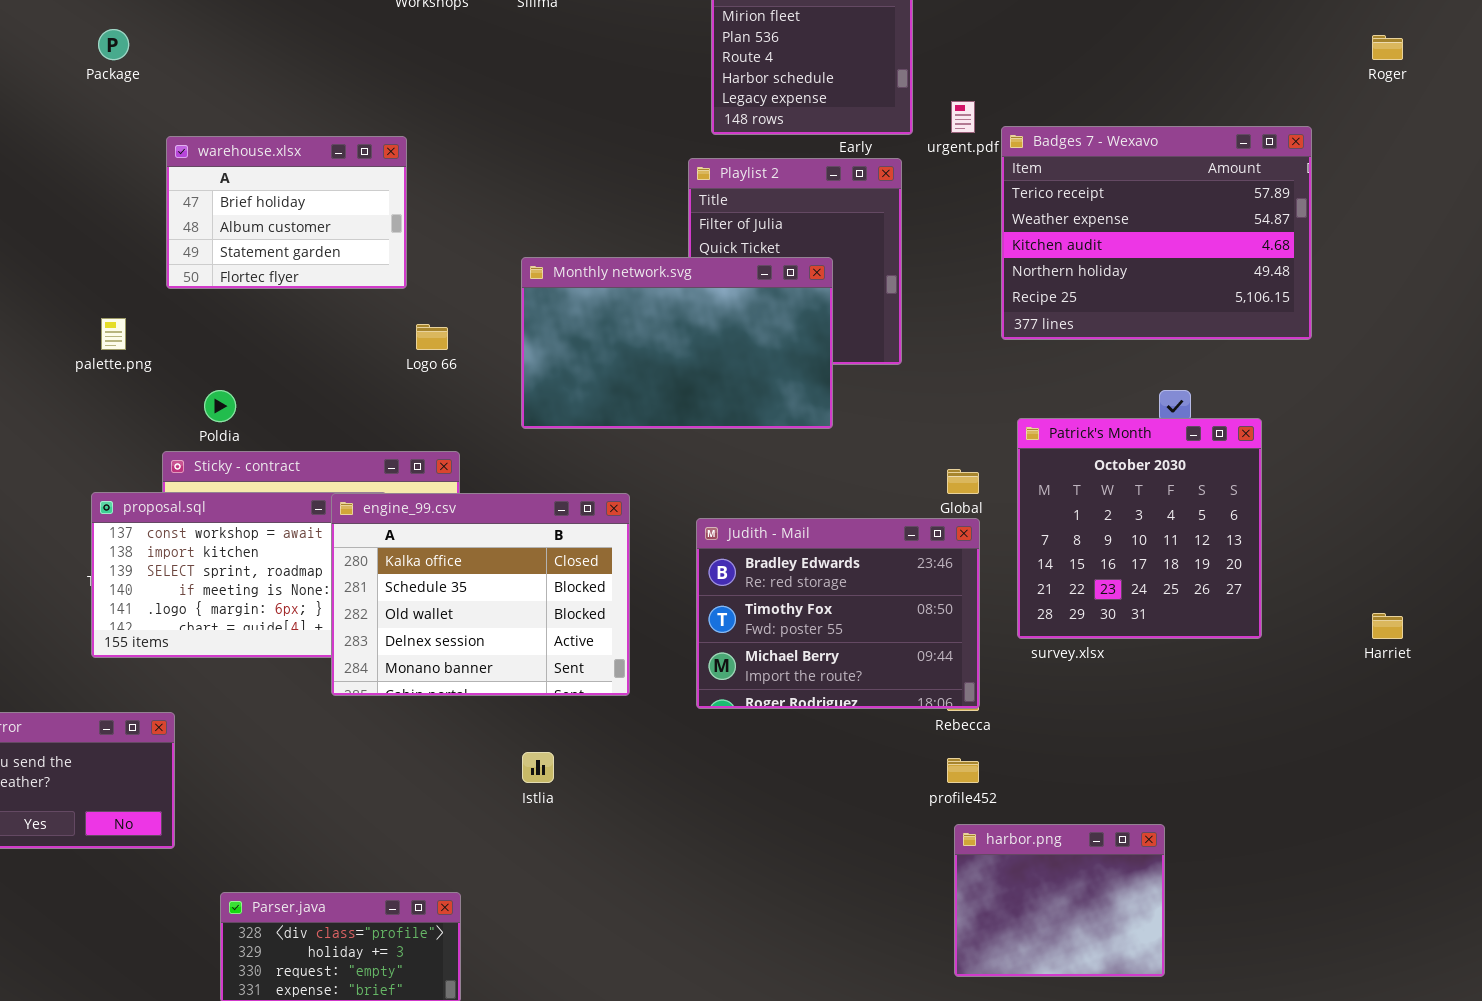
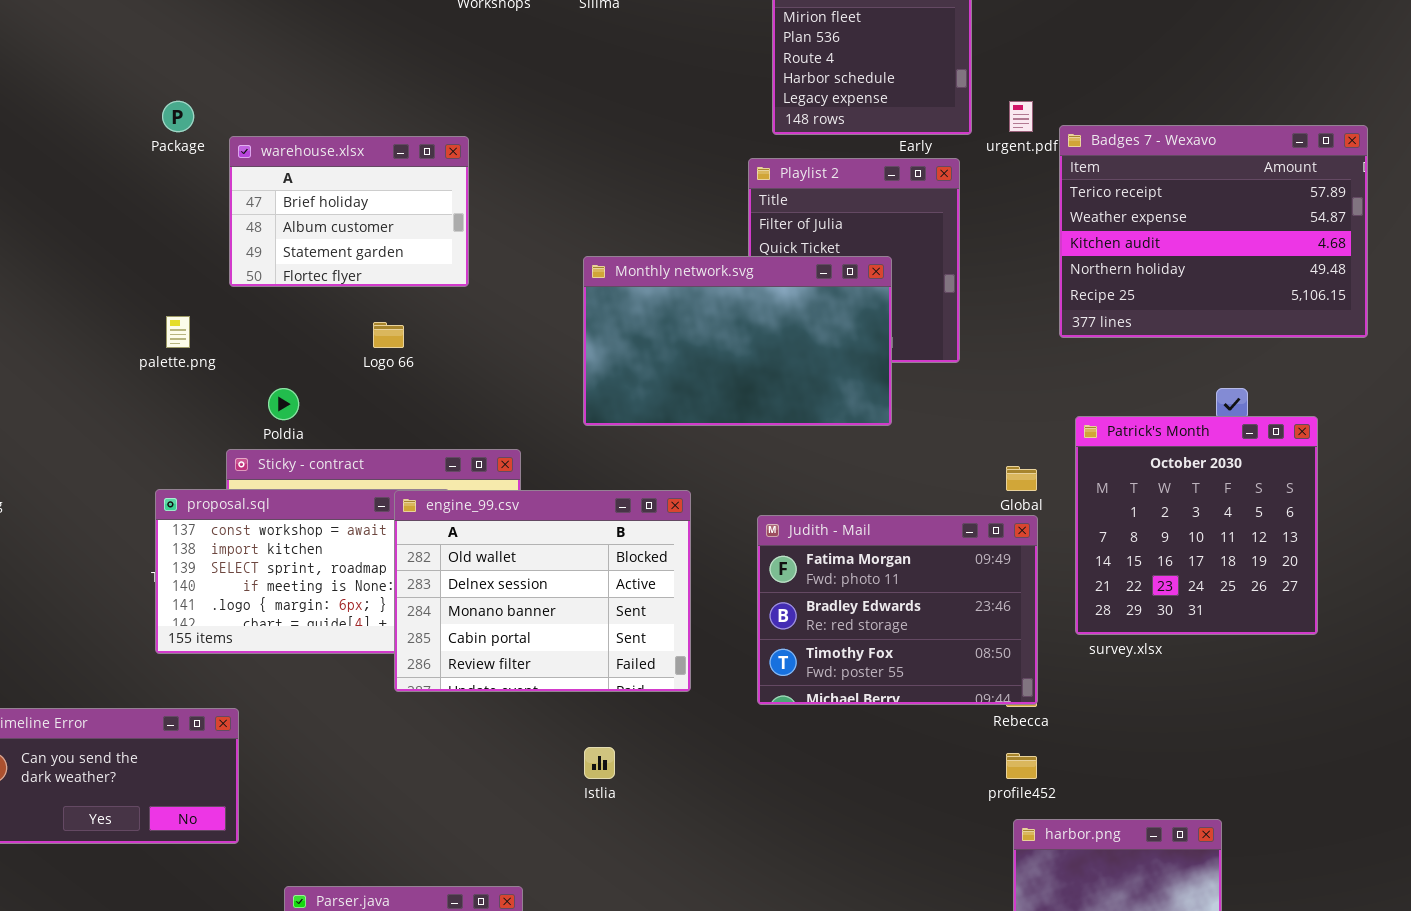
Package: [98,29,129,60] -> [162,101,194,132], moved
Logo 66: [416,324,448,350] -> [373,322,404,348], moved
engine_99.csv: [331,493,630,696] -> [394,490,691,692], scrolled down 2 rows
Judith - Mail: [696,518,980,709] -> [757,515,1038,705], scrolled up 1 row

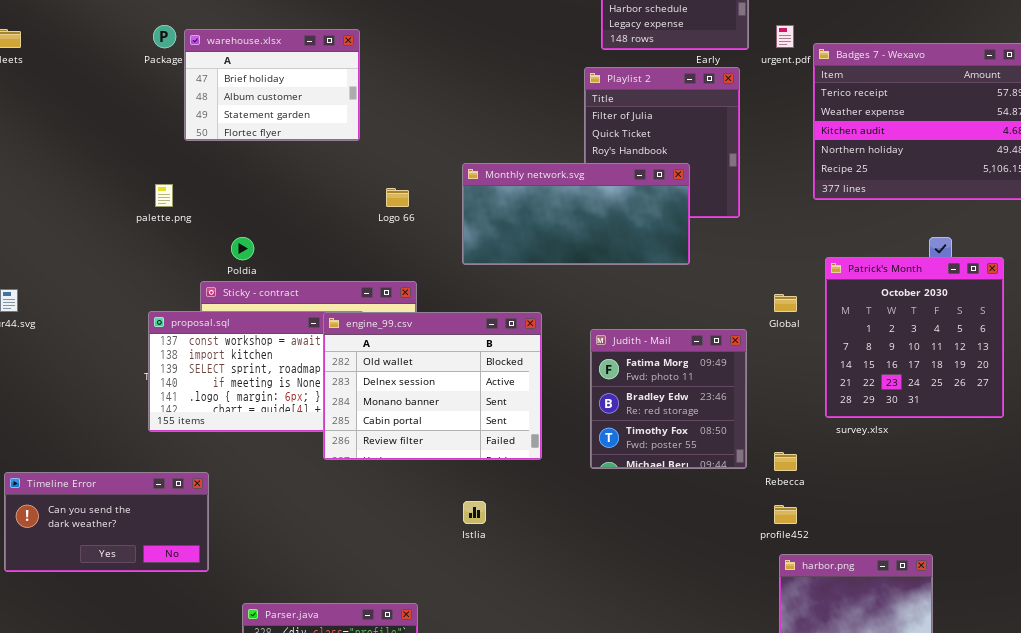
warehouse.xlsx: [229,136,469,287] -> [184,29,360,141], moved
Monthly network.svg: [583,256,892,426] -> [462,163,690,265], resized
Logo 66: [373,322,404,348] -> [386,188,409,207], moved
Judith - Mail: [757,515,1038,705] -> [590,329,747,469], resized

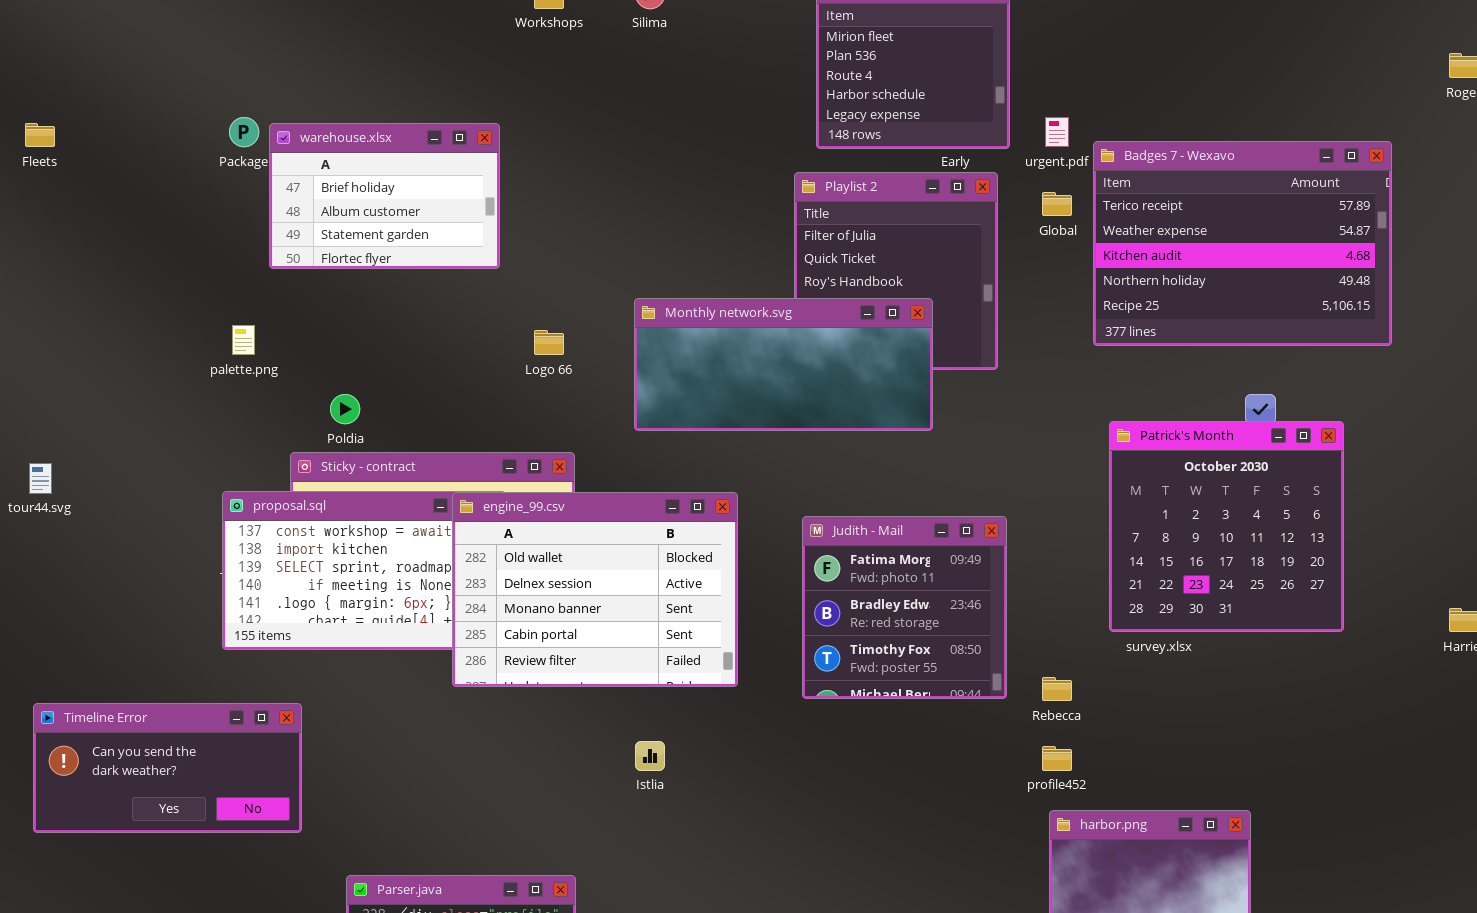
Global: [774,294,797,312] -> [1042,192,1072,216], moved

